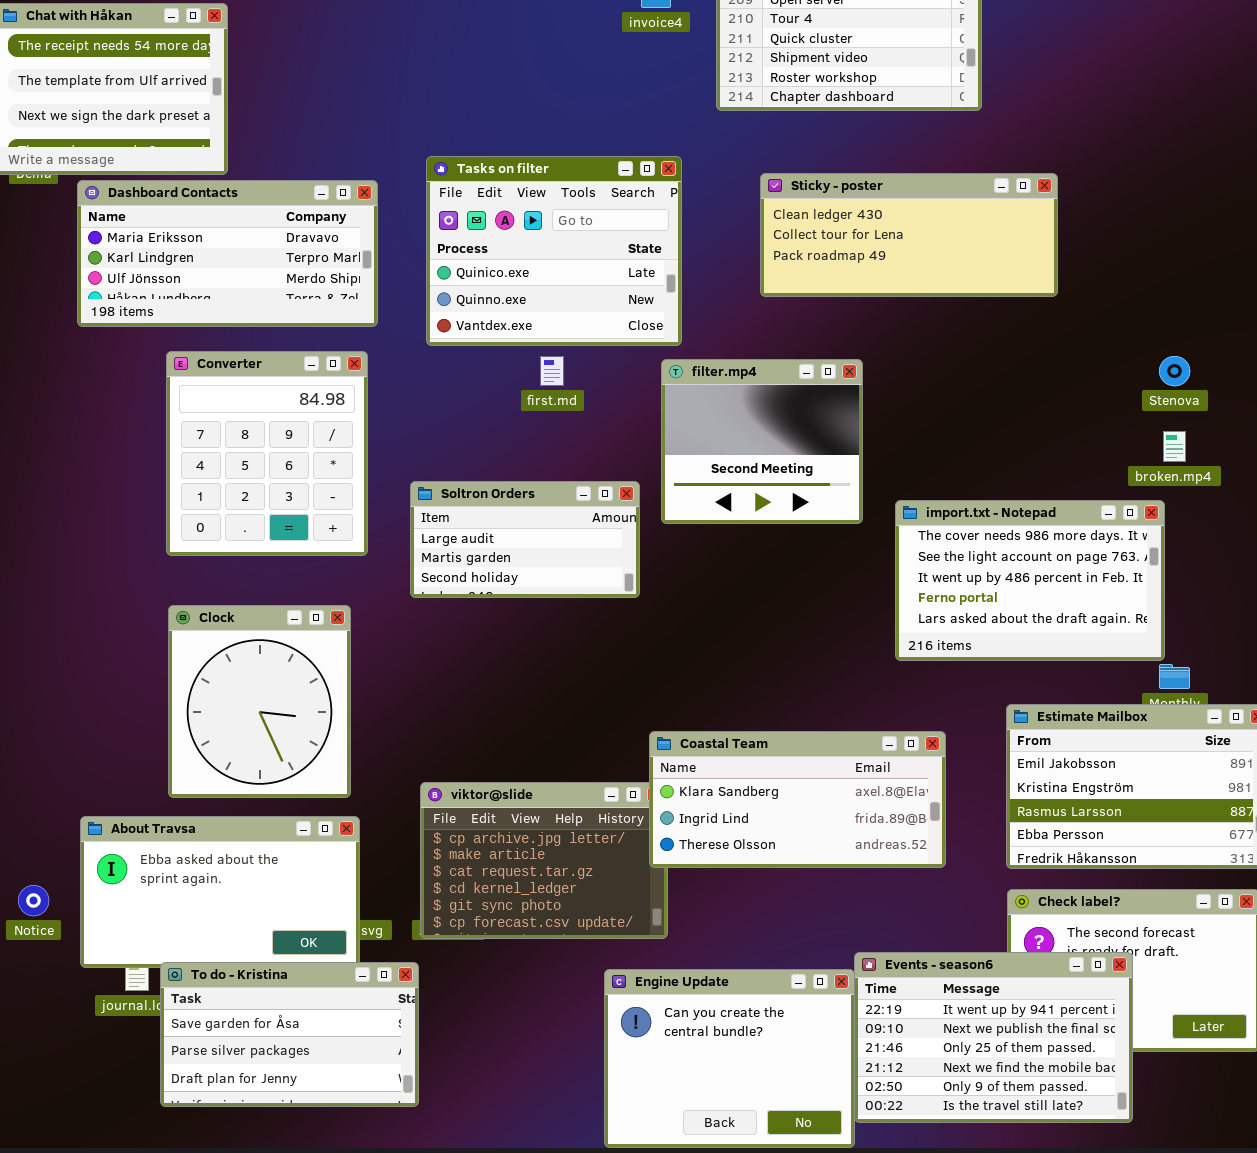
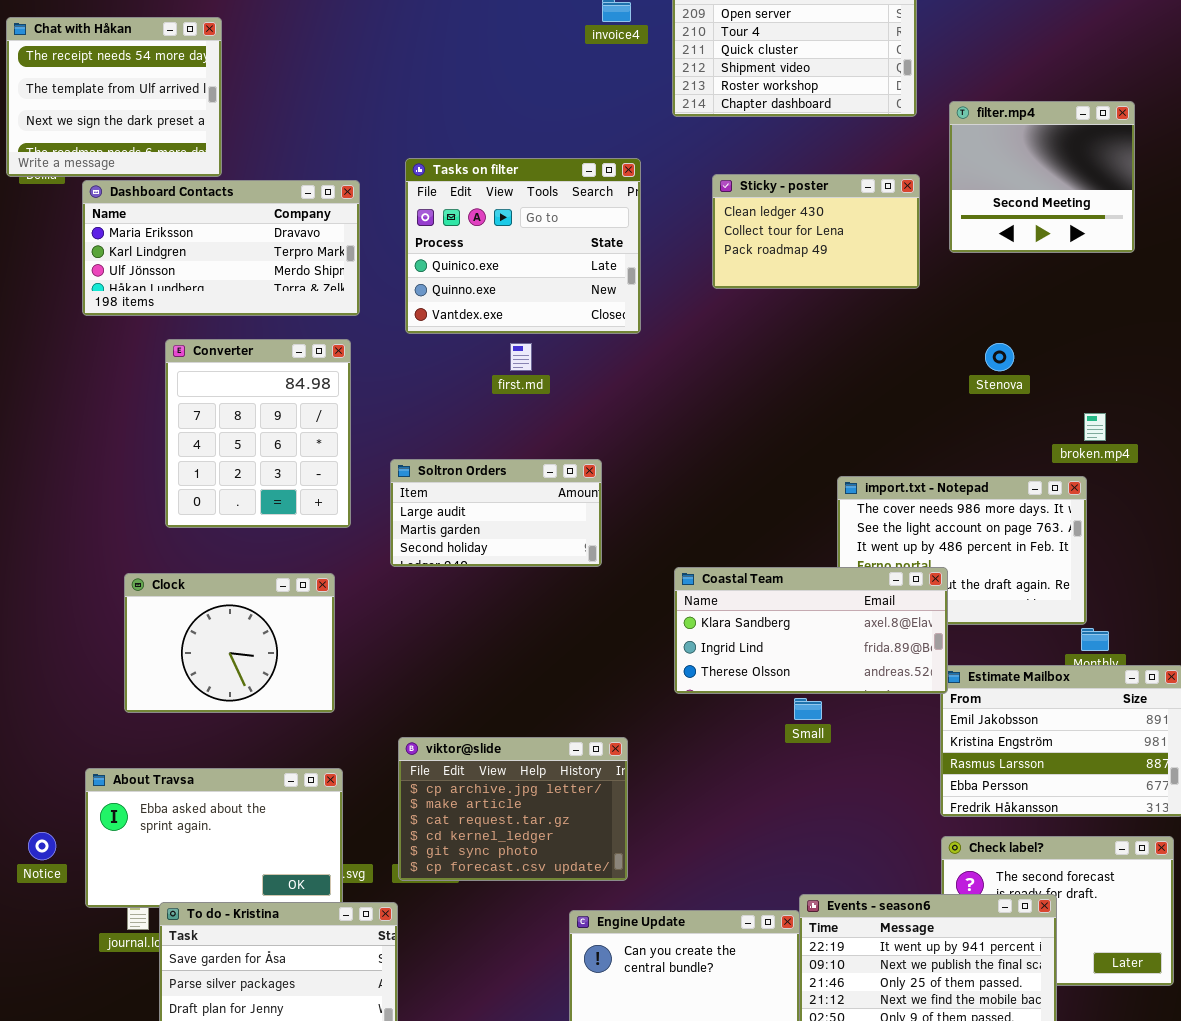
Sticky - poster: [760,173,1058,297] -> [712,174,920,289], resized
Stenova: [1159,356,1190,386] -> [985,343,1014,371], moved
filter.mp4: [661,359,863,524] -> [949,101,1135,253], moved
Clock: [168,605,351,798] -> [124,573,335,713], resized
Coastal Team: [649,731,946,868] -> [674,567,948,694], moved

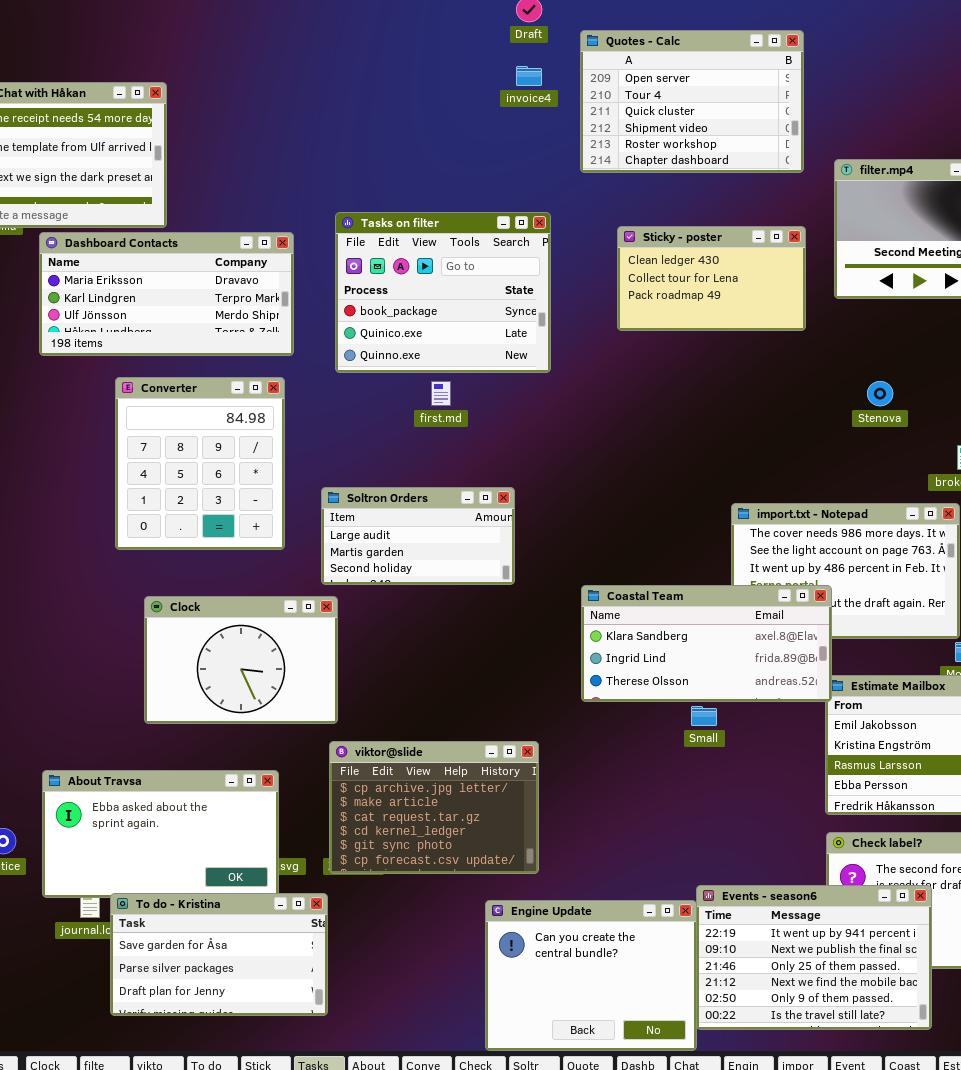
Tasks on filter: [405,158,641,334] -> [335,212,551,373], scrolled up 1 row
Clock: [124,573,335,713] -> [144,596,338,724], moved

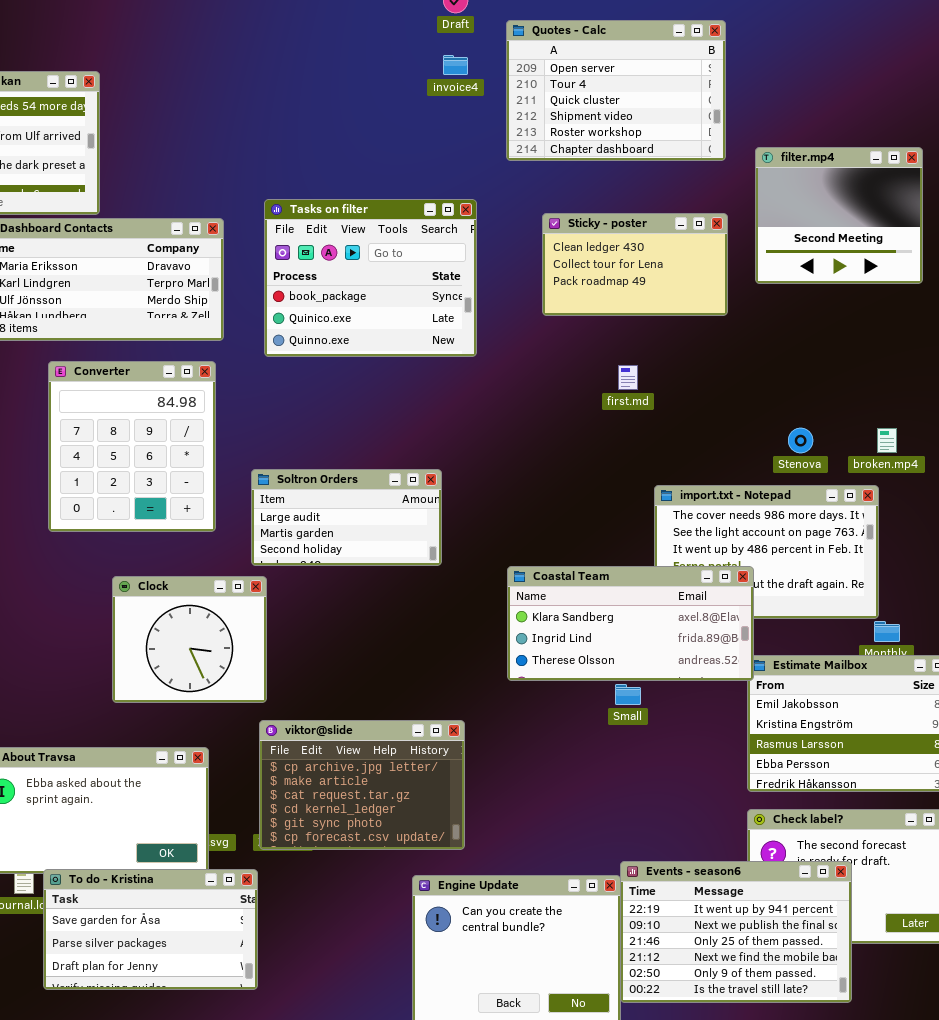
first.md: [431,381,451,406] -> [618,365,638,390], moved
Stenova: [867,381,893,406] -> [788,428,813,453], moved
Clock: [144,596,338,724] -> [112,576,267,703], resized

